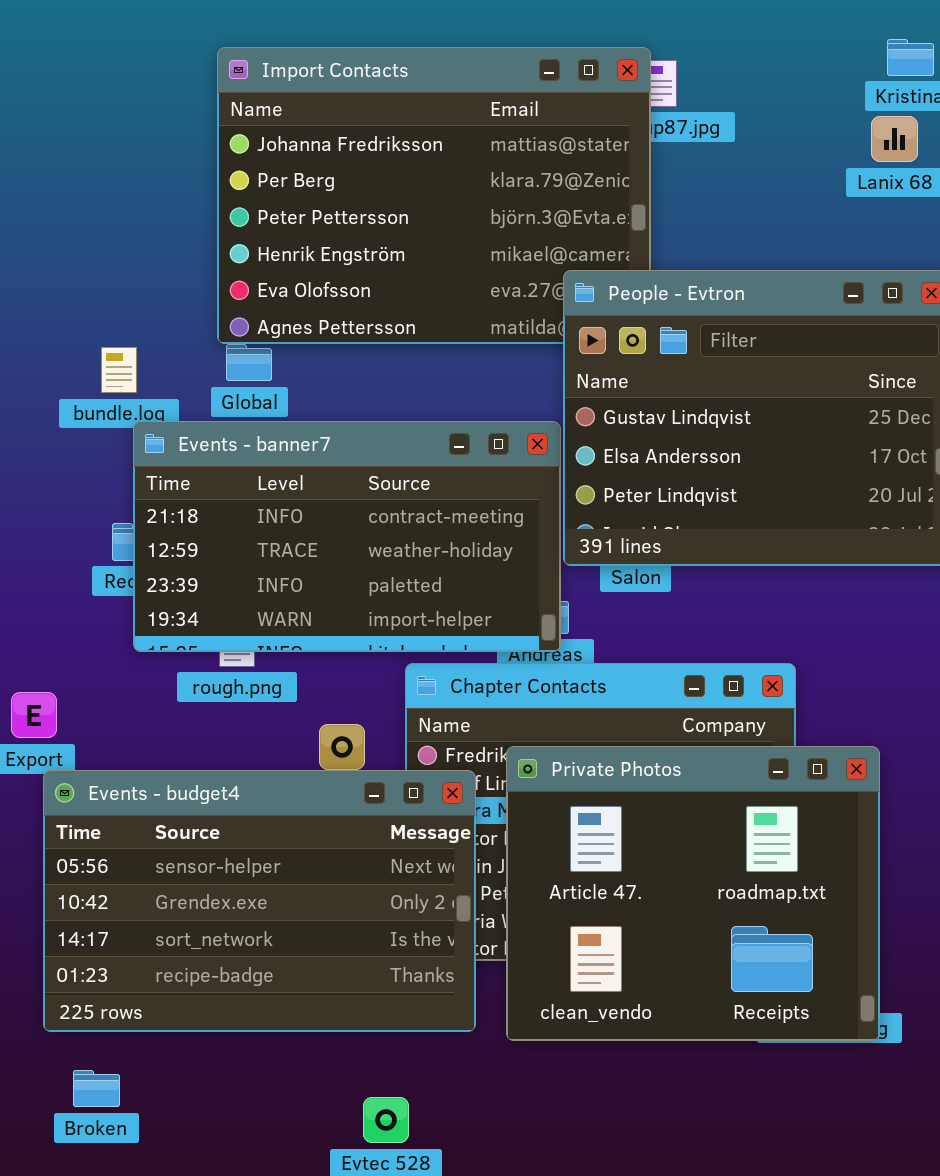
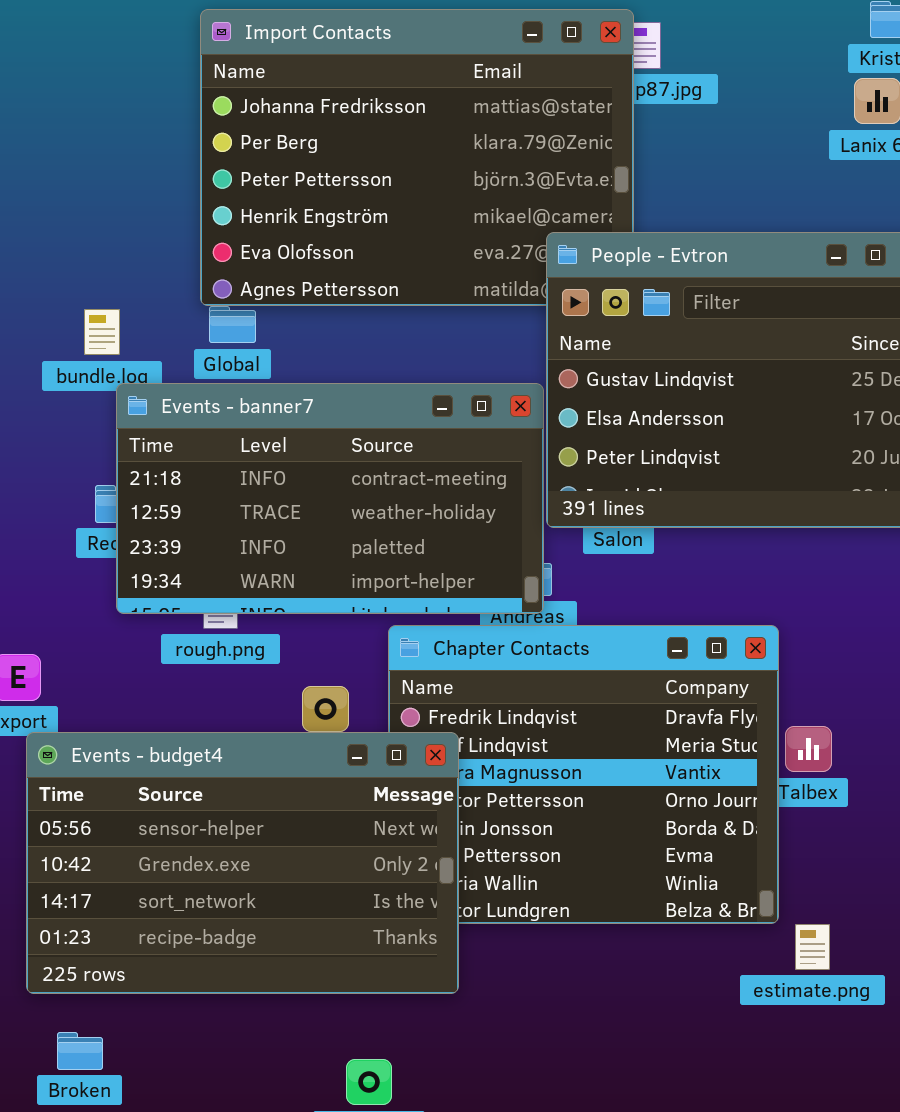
Private Photos: [506,746,880,1041] -> none, closed

